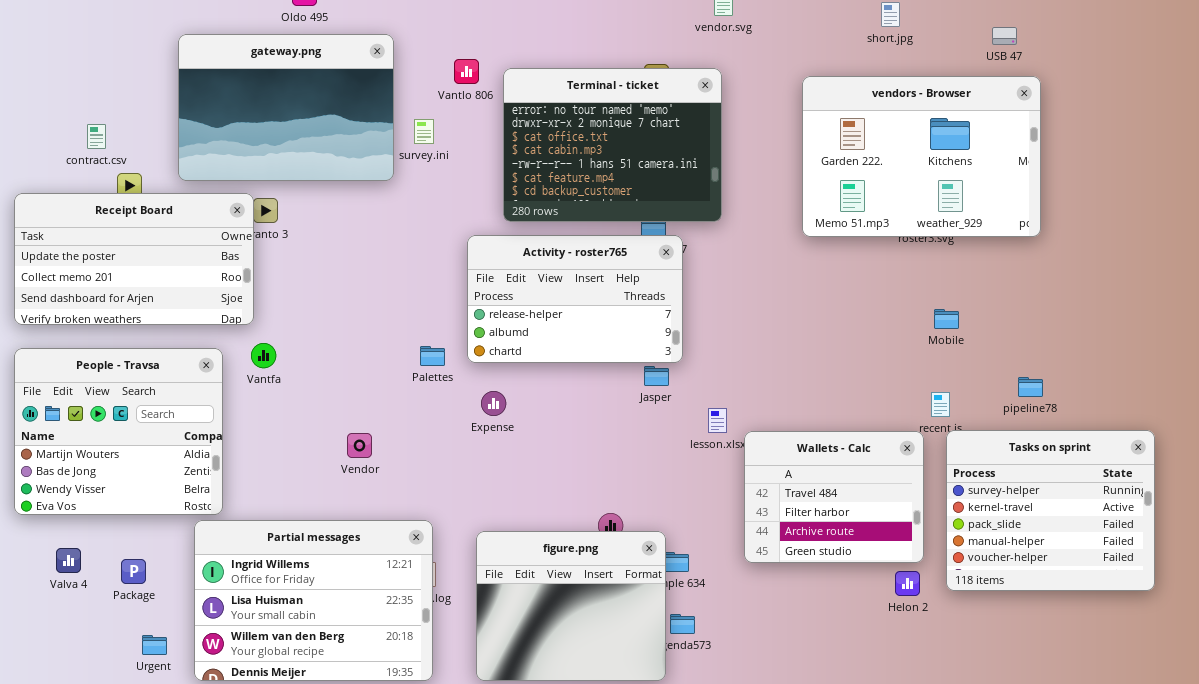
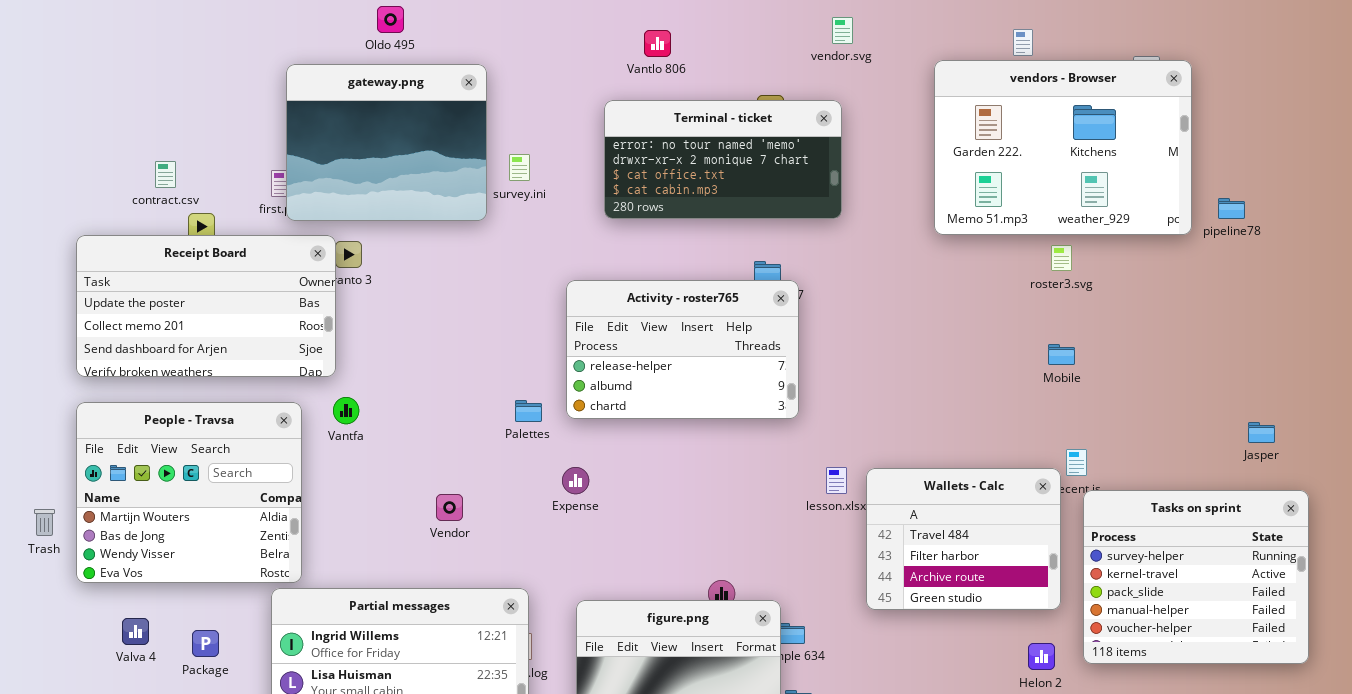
gateway.png: [178,34,394,181] -> [286,64,487,221], resized
Vantlo 806: [454,59,479,84] -> [644,30,671,57], moved
Terminal - ticket: [503,68,722,222] -> [604,100,842,219], resized
vendors - Browser: [802,76,1041,237] -> [934,60,1192,235], moved
Mobile: [934,309,959,329] -> [1048,344,1075,365], moved
Jasper: [644,366,669,386] -> [1248,422,1275,443], moved
pipeline78: [1018,377,1043,397] -> [1218,198,1245,219], moved
Expense: [481,391,506,416] -> [562,467,589,494], moved
Wallets - Calc: [744,431,924,563] -> [866,468,1061,610], moved

